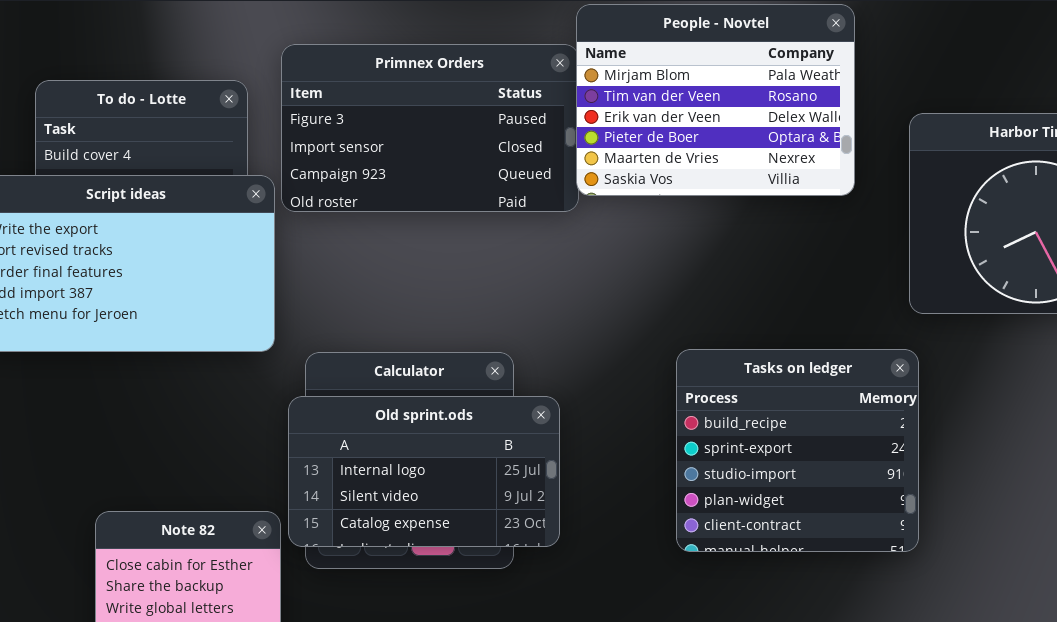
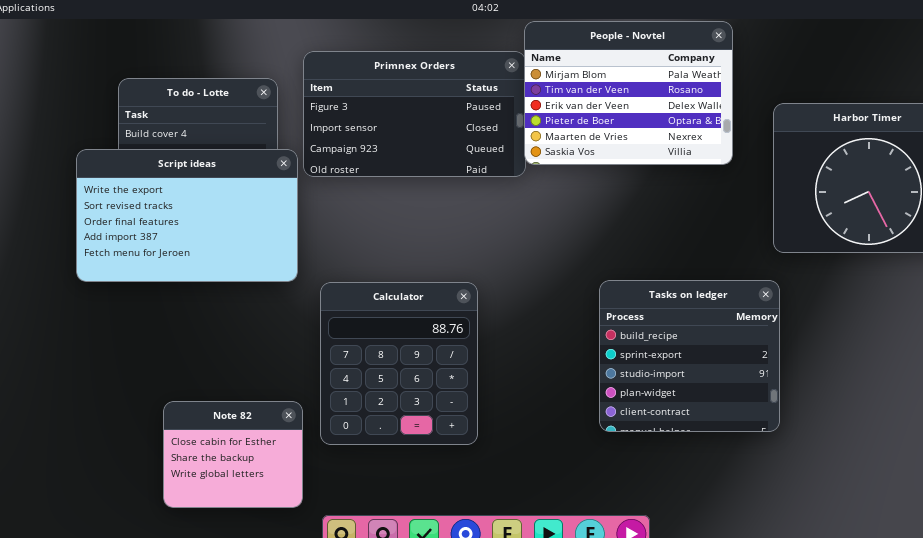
Old sprint.ods: [288,396,560,547] -> none, closed

